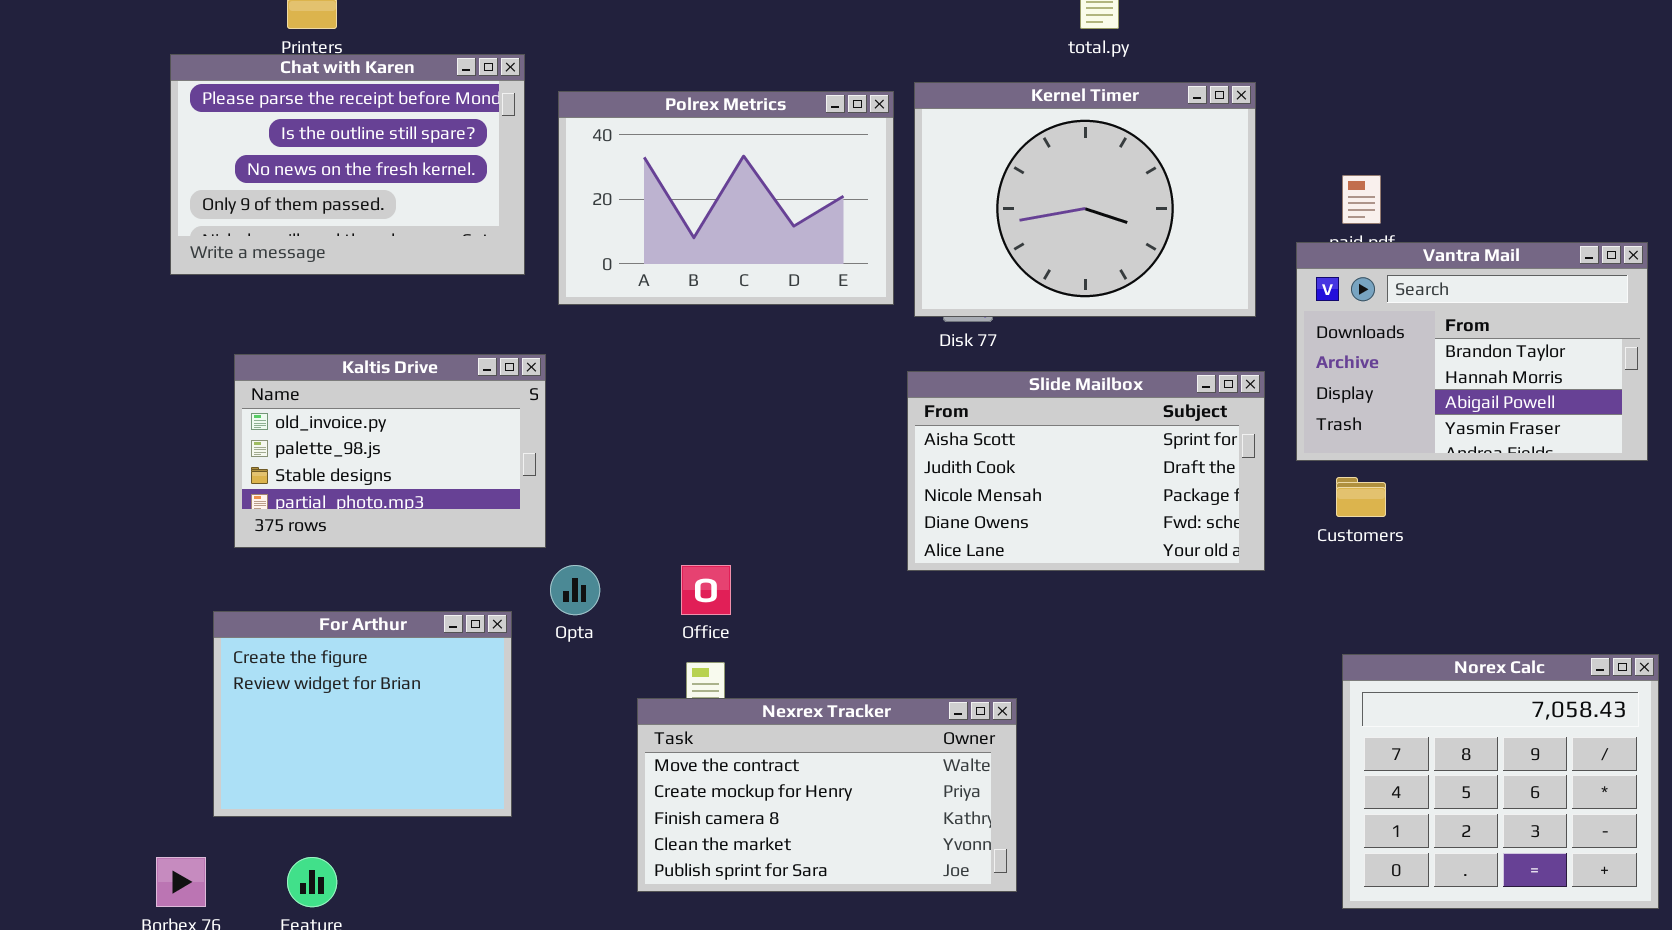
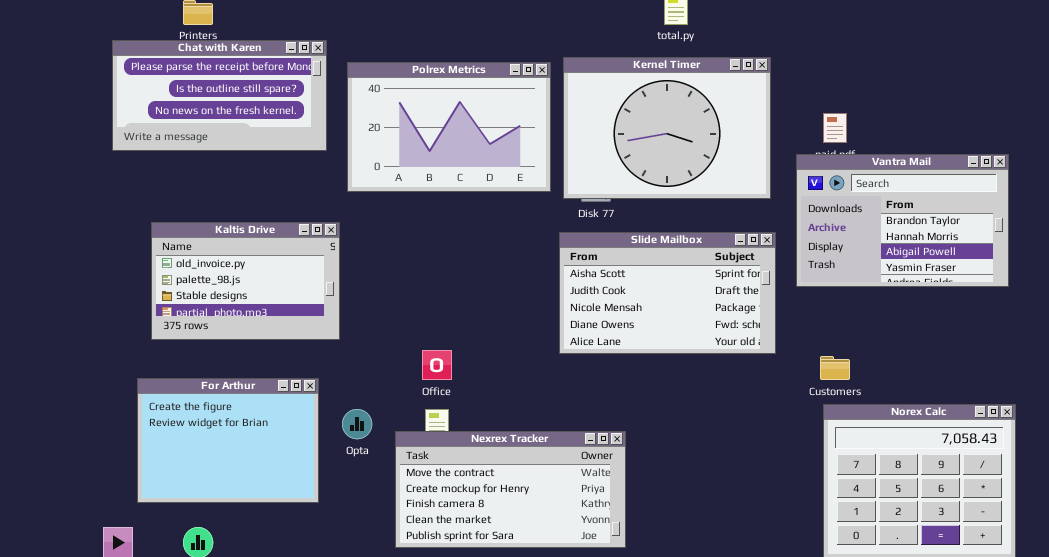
Chat with Karen: [170,54,525,275] -> [112,40,327,151], resized
Customers: [1336,477,1386,517] -> [820,356,850,380], moved
Opta: [550,565,600,615] -> [342,409,372,439], moved

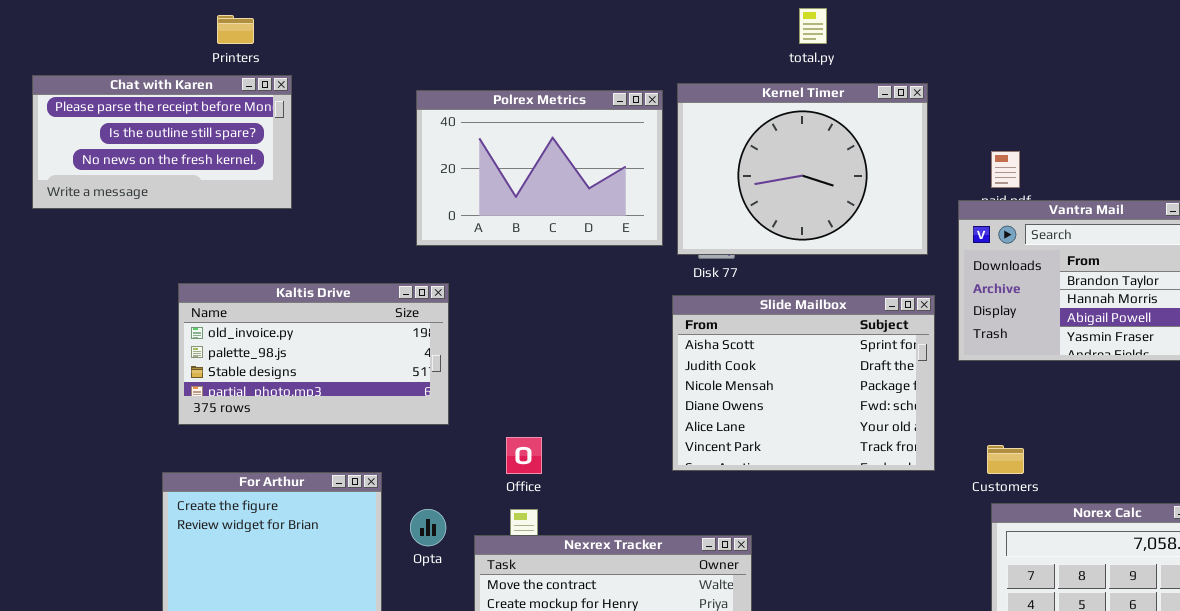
Chat with Karen: [112,40,327,151] -> [32,75,292,209], moved
Kaltis Drive: [151,222,340,340] -> [178,283,449,425], resized
Slide Mailbox: [559,232,776,354] -> [672,295,935,471], resized

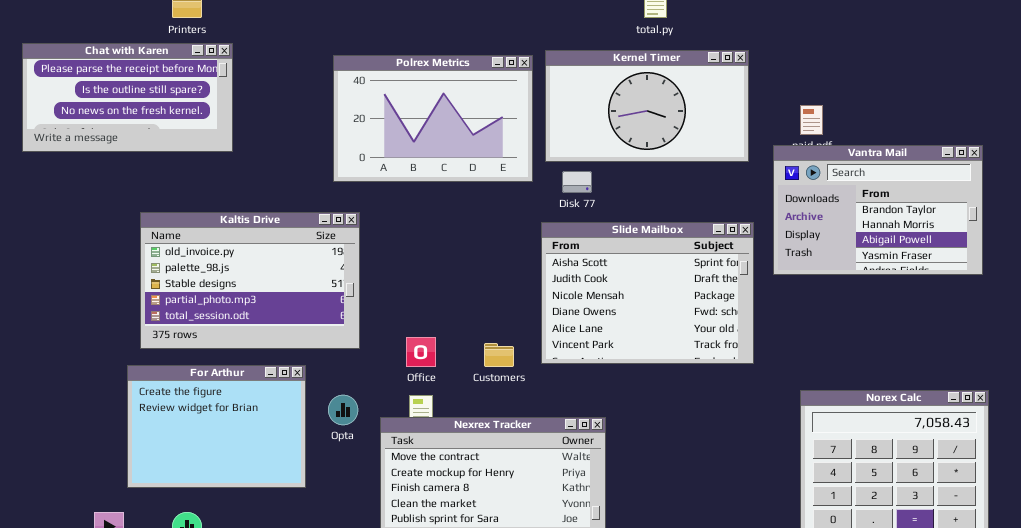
Kernel Timer: [677,83,928,255] -> [545,50,749,162], resized
Kaltis Drive: [178,283,449,425] -> [140,212,360,349], resized
Customers: [987,445,1024,474] -> [484,343,514,367], moved

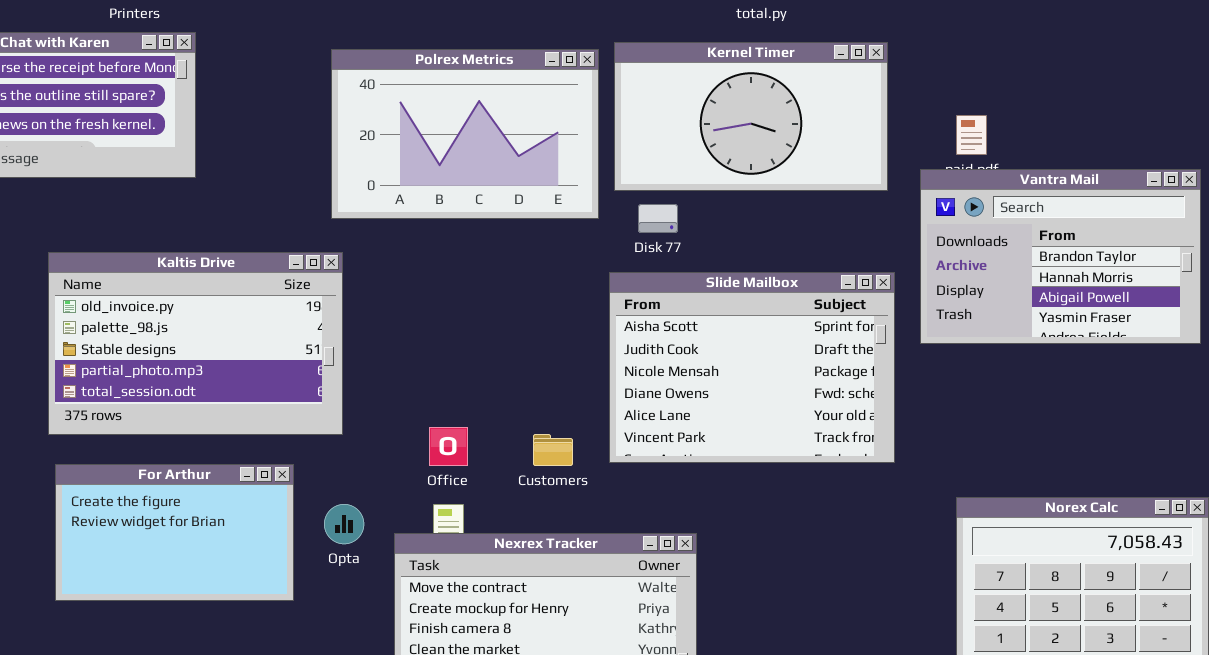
Kaltis Drive: [140,212,360,349] -> [48,252,343,435], moved
For Arthur: [127,365,306,488] -> [55,464,294,601], resized

